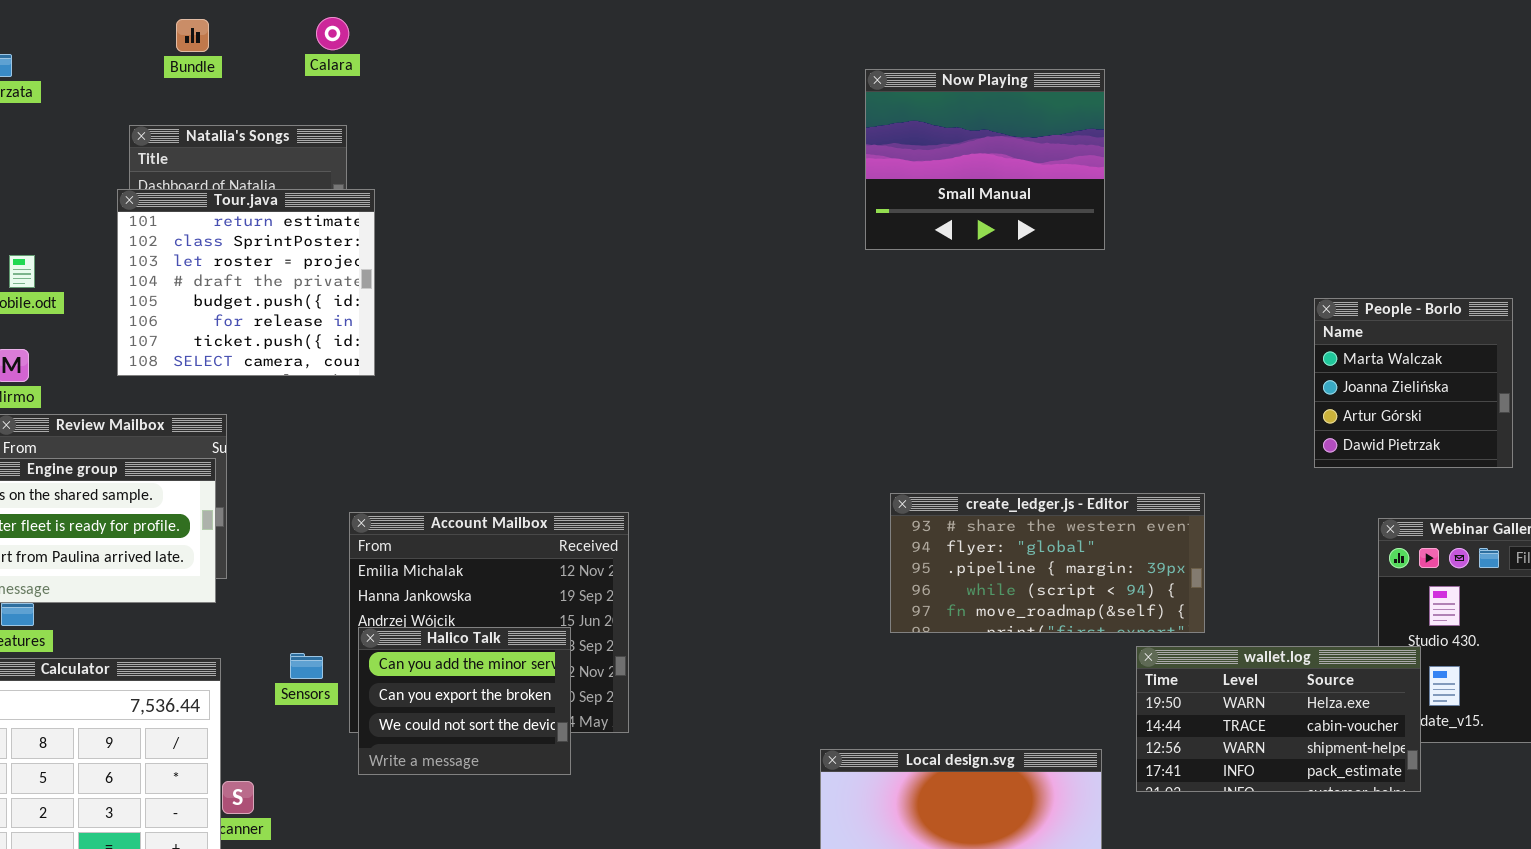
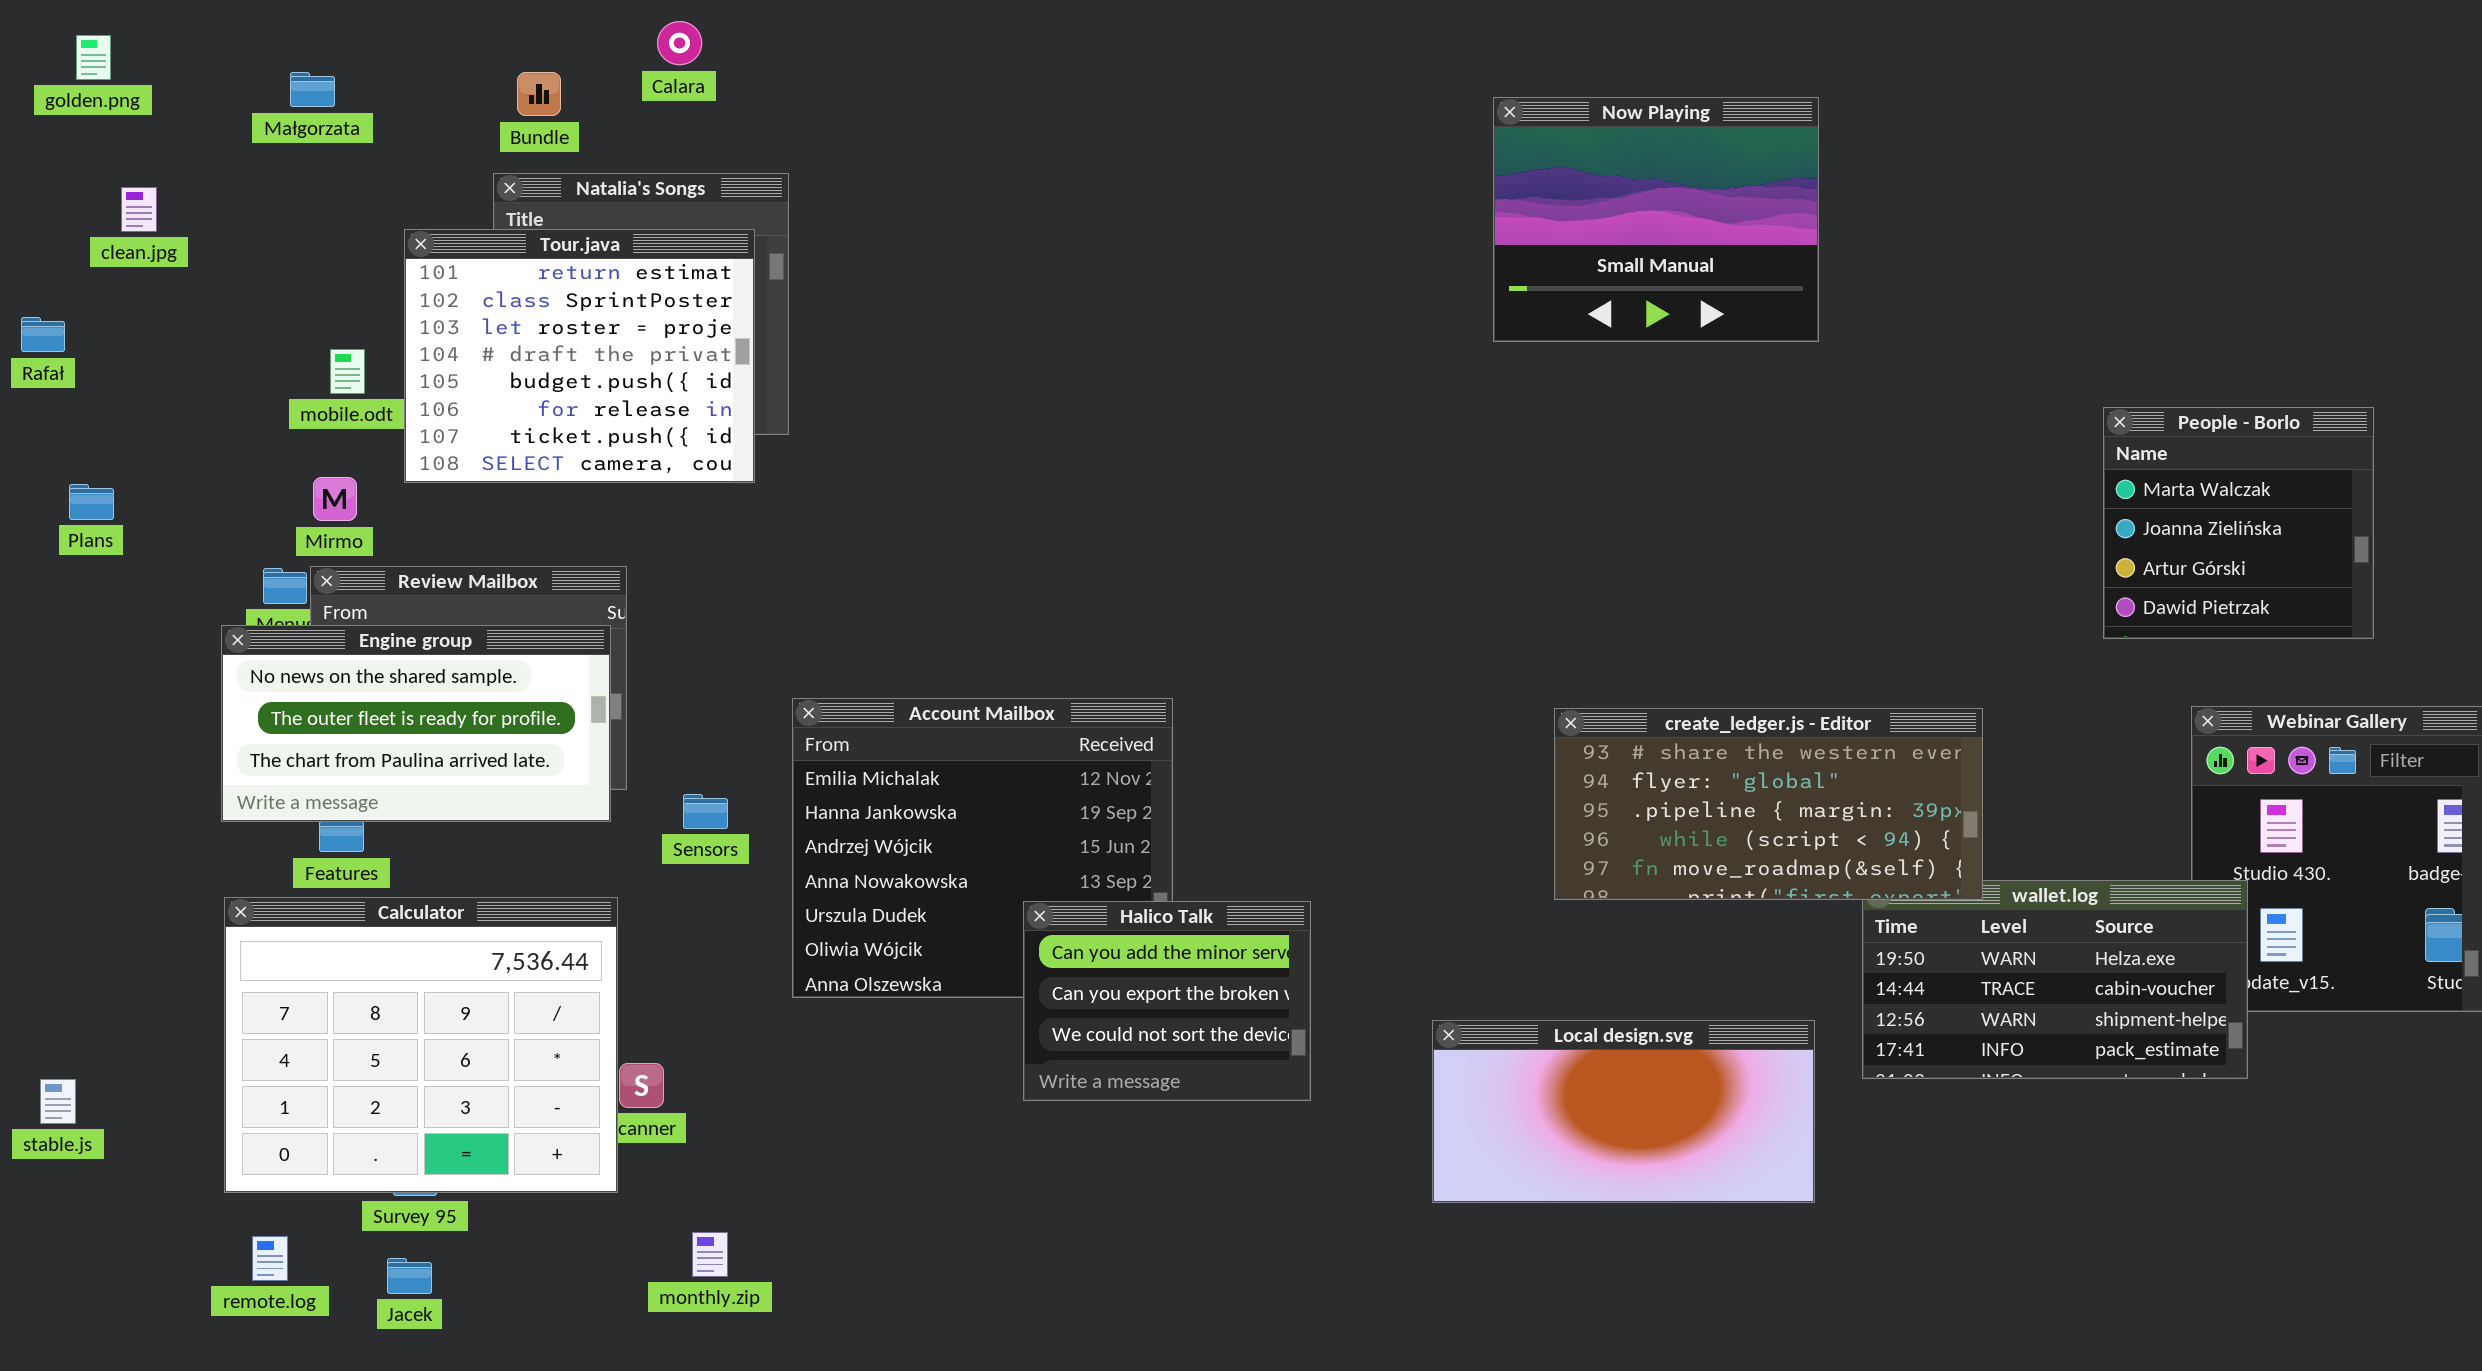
Calara: [316,17,349,50] -> [657,21,702,65], moved
Bundle: [176,19,209,52] -> [517,72,561,116], moved
Tour.java: [117,189,375,376] -> [404,229,755,483], moved
create_ledger.js - Editor: [890,493,1205,633] -> [1554,708,1983,900], moved
Halico Talk: [358,627,571,775] -> [1023,901,1311,1101], moved
Sensors: [290,653,323,679] -> [683,794,728,829], moved

